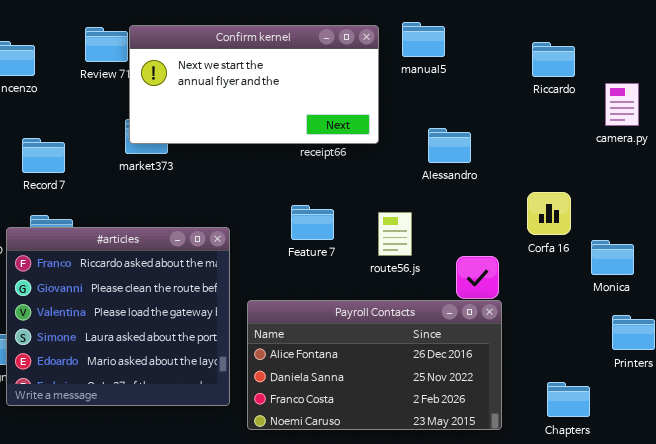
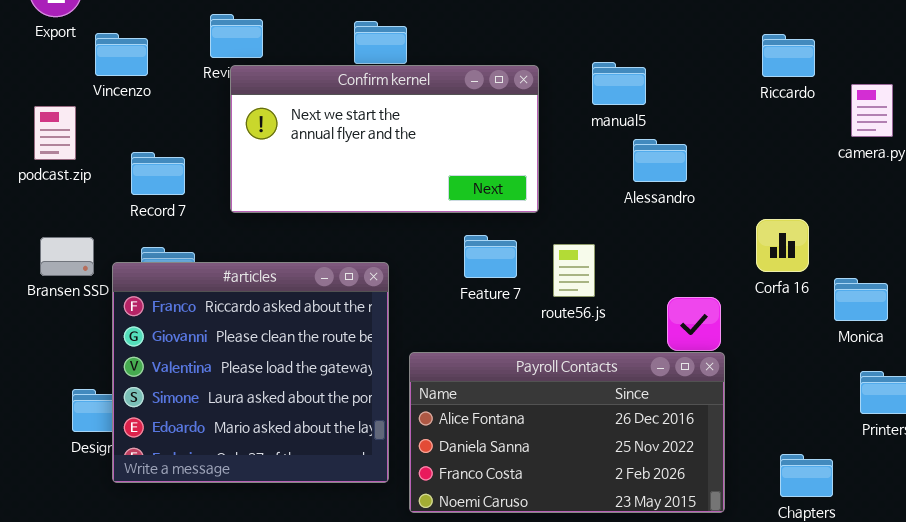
manual5: [402,22,445,57] -> [592,62,646,105], moved
Confirm kernel: [129,25,379,144] -> [230,65,539,213], moved
route56.js: [378,212,412,256] -> [553,244,595,297], moved

